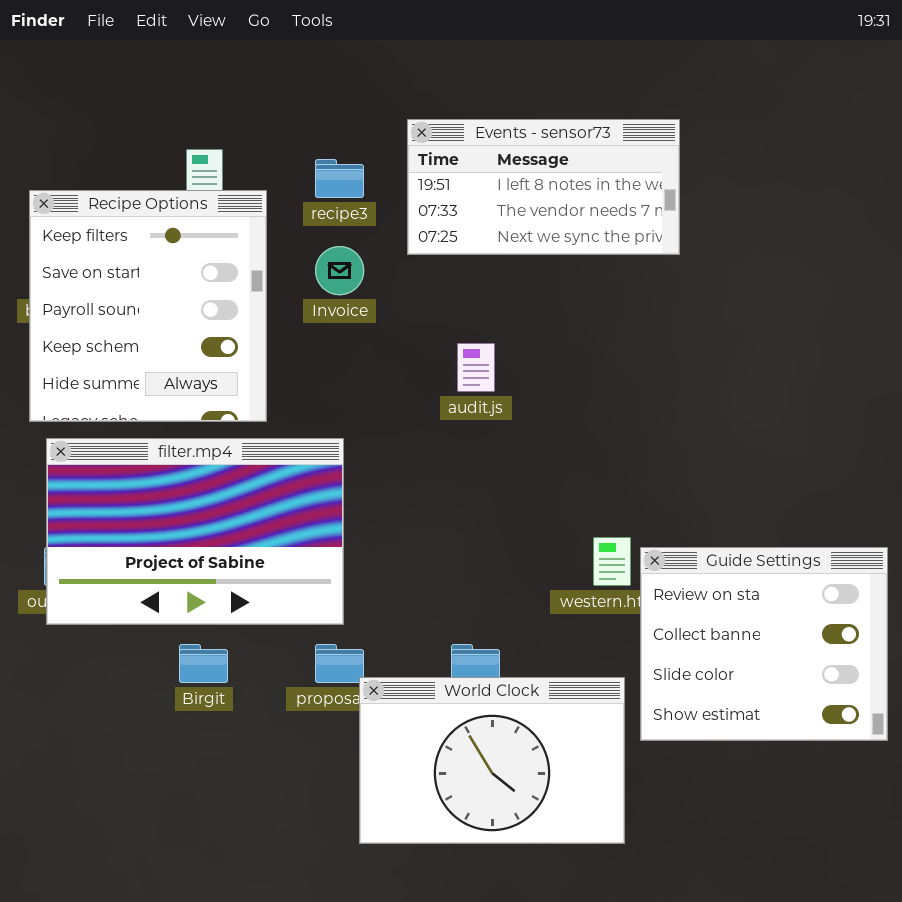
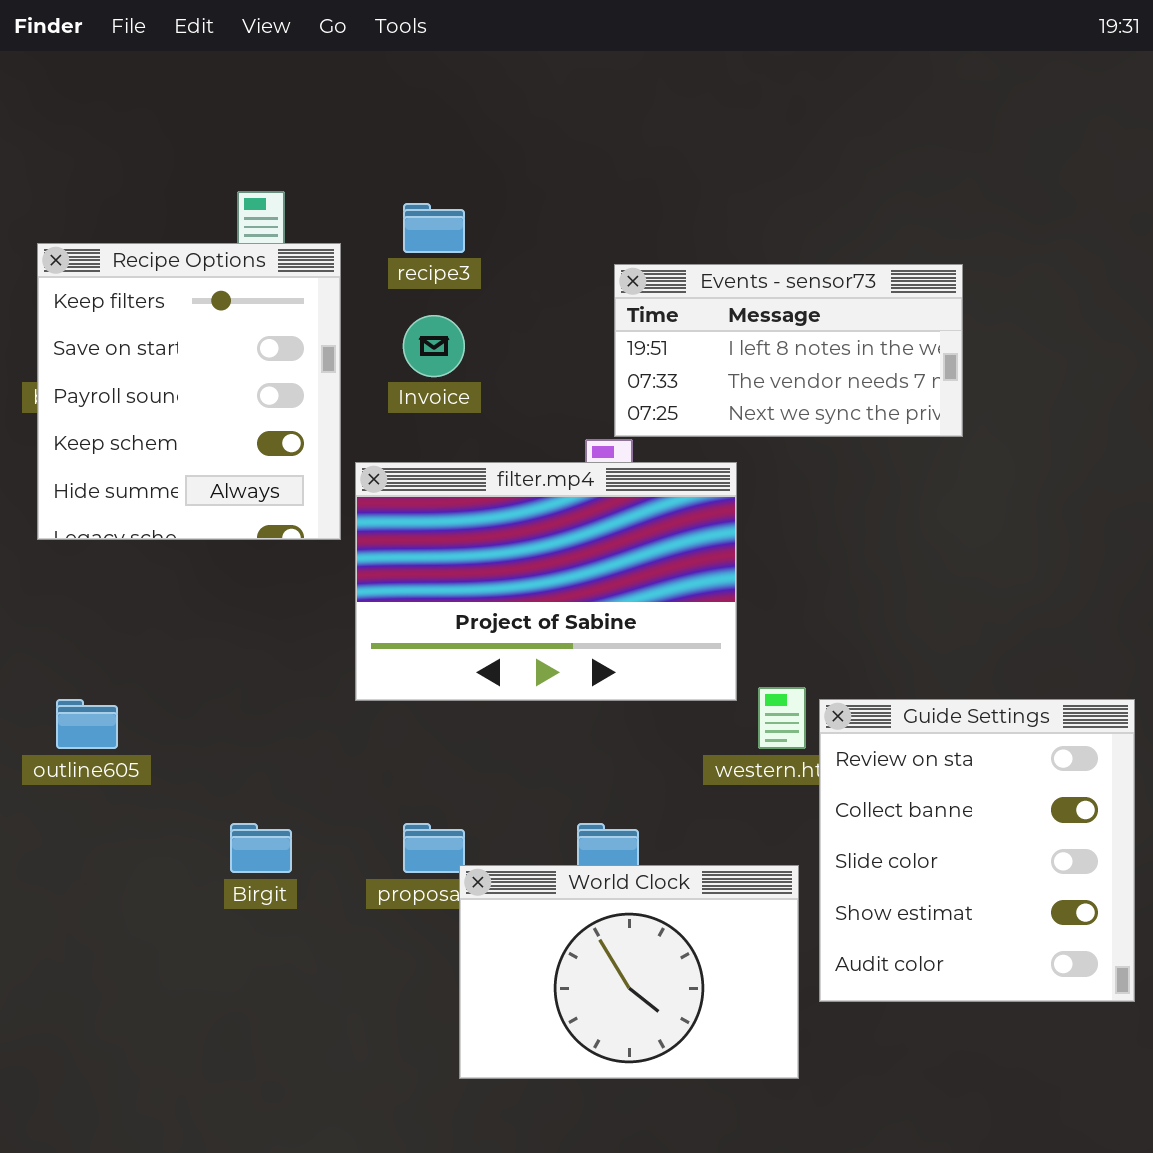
Events - sensor73: [407,119,680,255] -> [614,264,963,437], moved
filter.mp4: [46,438,344,625] -> [355,462,737,701], moved
Guide Settings: [640,547,888,741] -> [819,699,1135,1002], resized

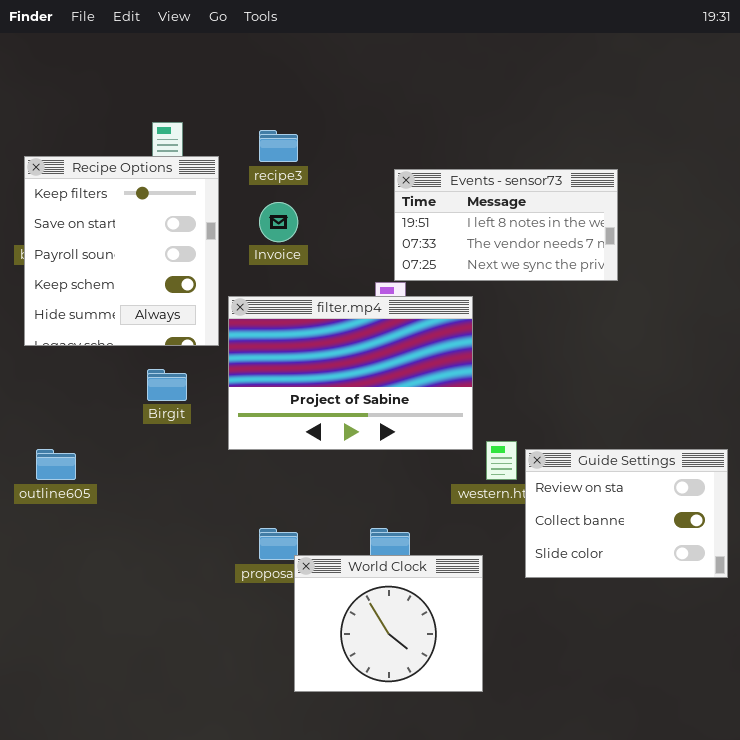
Guide Settings: [819,699,1135,1002] -> [525,449,728,578], resized
Birgit: [230,823,292,873] -> [147,369,187,401], moved
World Clock: [459,865,799,1079] -> [294,555,483,692], resized

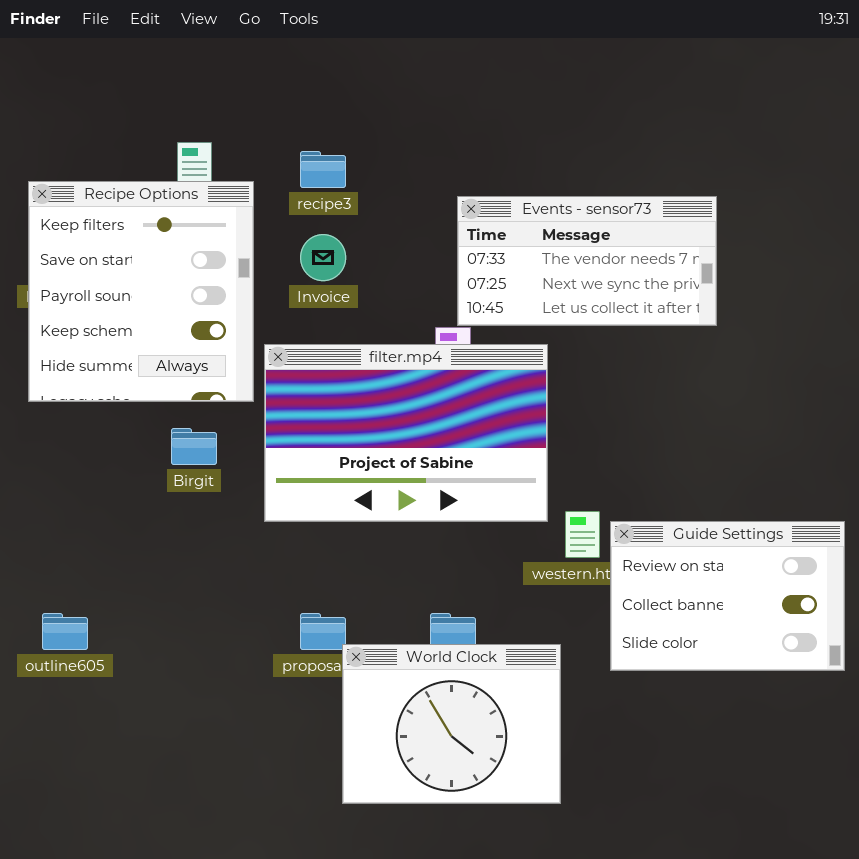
Events - sensor73: [394,169,618,281] -> [457,196,717,326], scrolled down 1 row
outline605: [36,449,76,480] -> [42,613,88,650], moved

